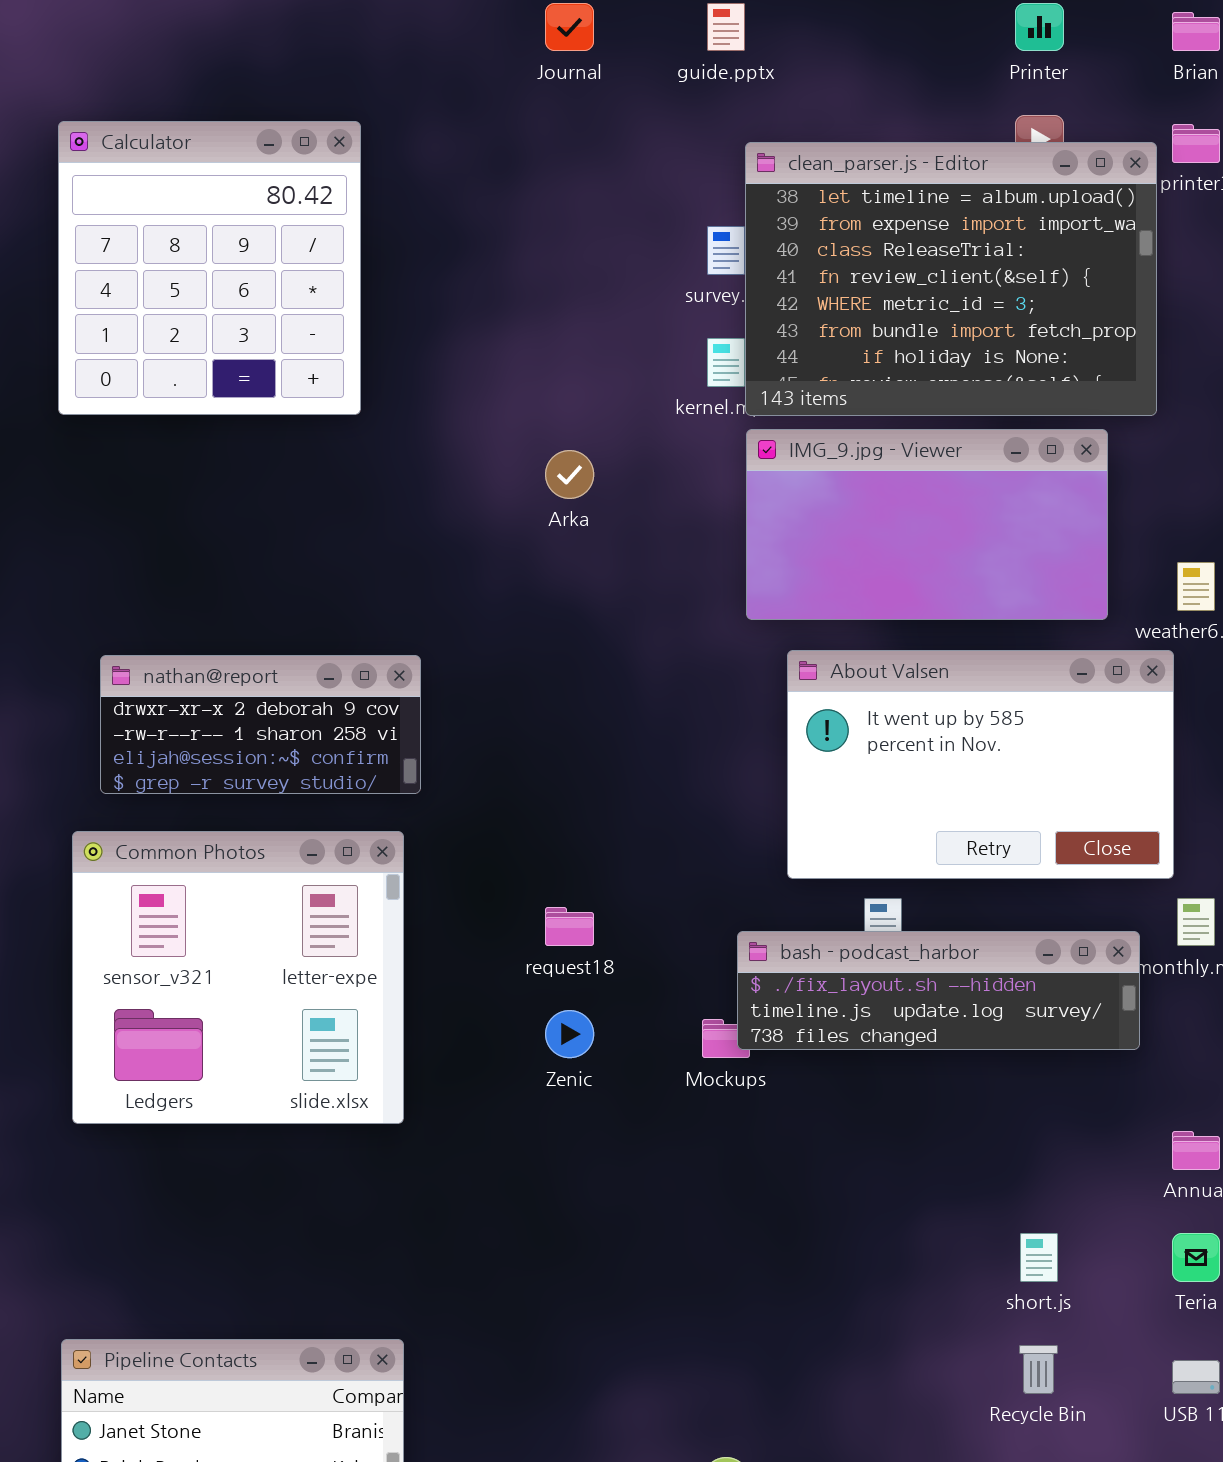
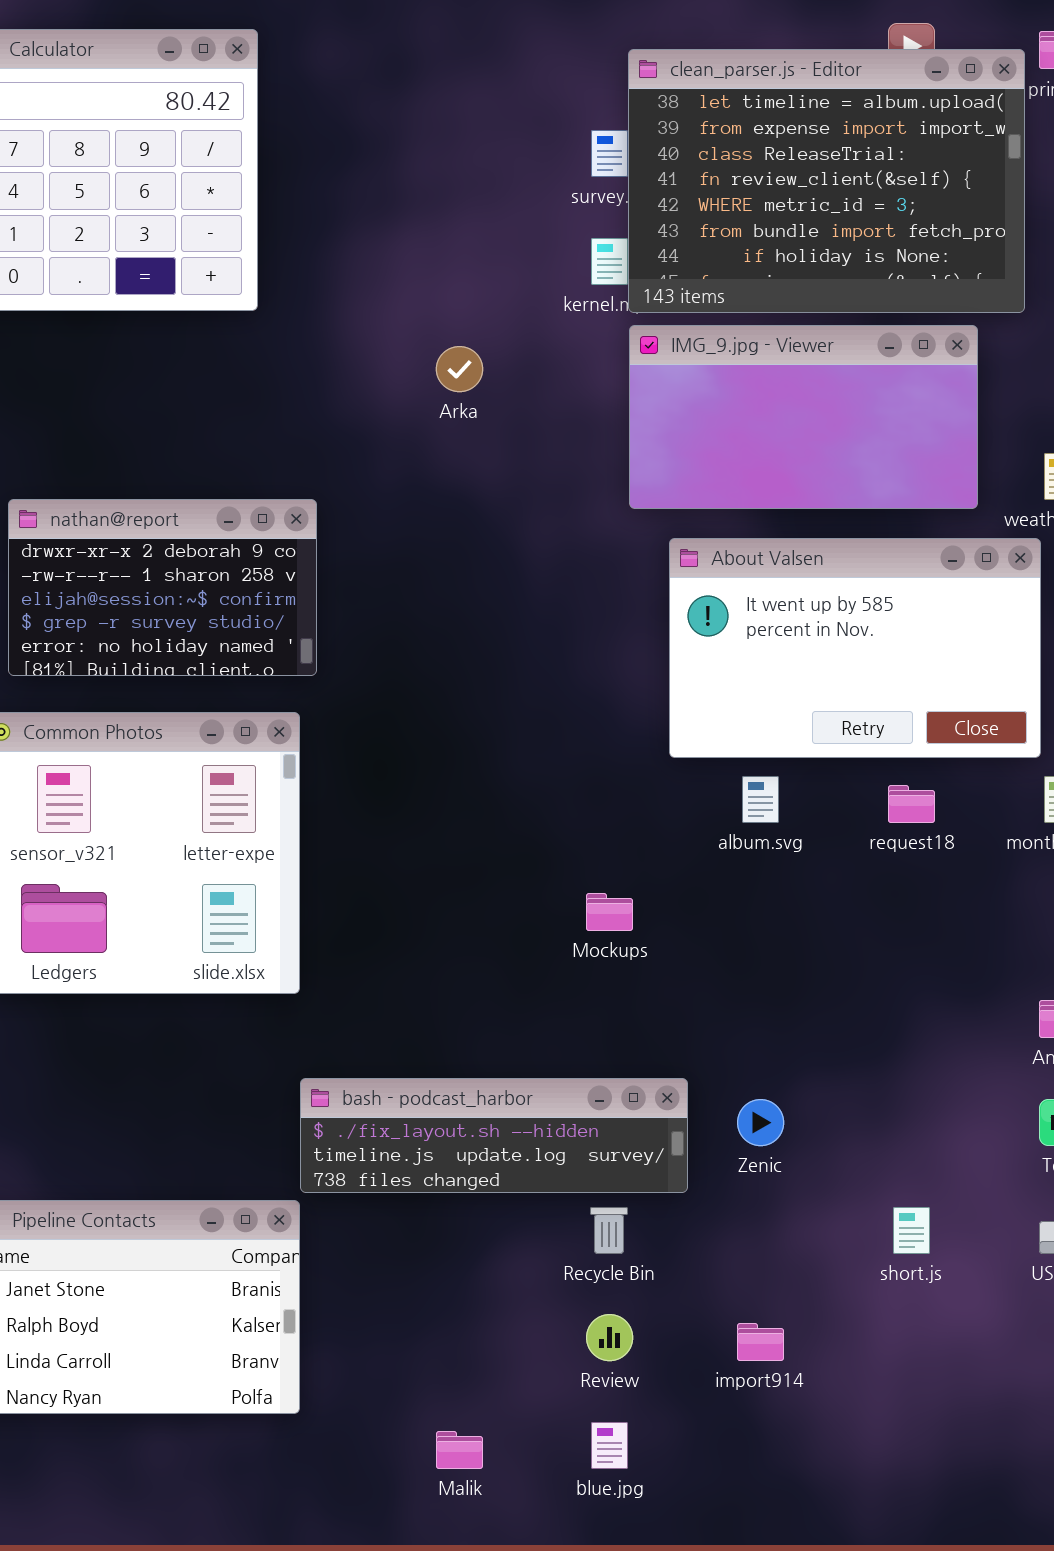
nathan@report: [100,655,421,794] -> [8,499,317,676], resized
request18: [545,907,594,946] -> [888,785,935,823], moved
bash - podcast_harbor: [737,931,1140,1050] -> [300,1078,688,1193], moved
Zenic: [545,1010,594,1058] -> [737,1099,784,1146], moved
short.js: [1020,1233,1058,1282] -> [893,1207,930,1254], moved
Recycle Bin: [1019,1345,1058,1394] -> [590,1207,628,1254], moved

